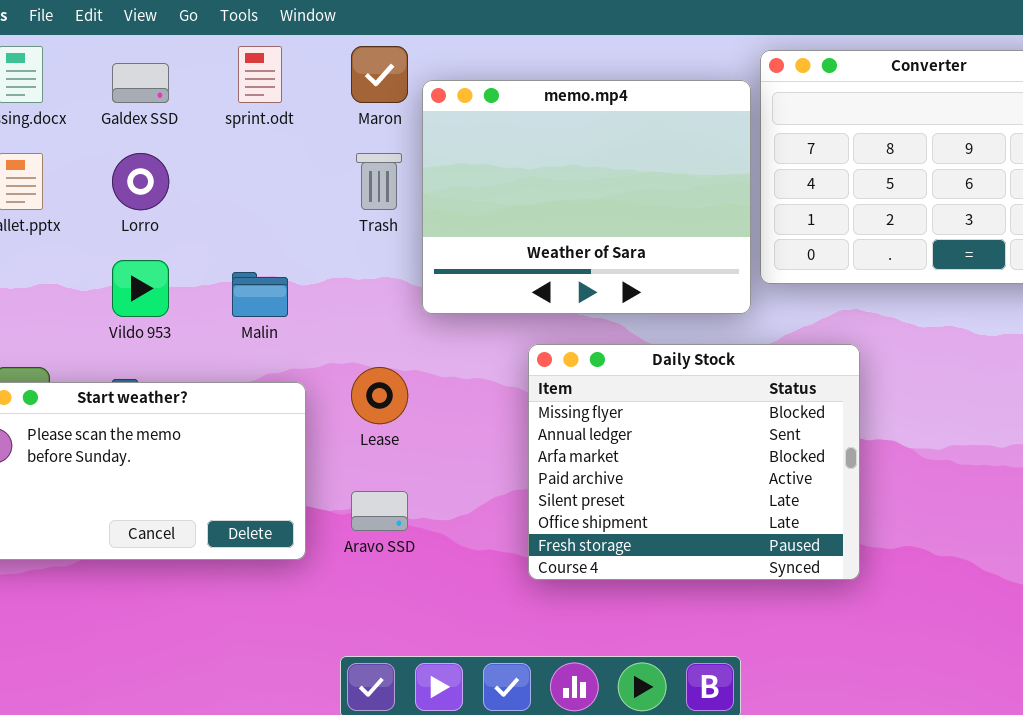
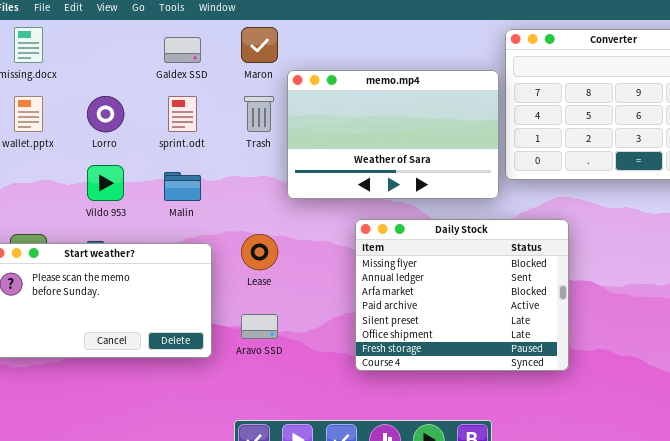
sprint.odt: [238,46,282,103] -> [168,96,197,132], moved
Galdex SSD: [112,63,169,103] -> [164,37,201,63], moved
memo.mp4: [422,80,751,314] -> [287,70,499,199], resized

